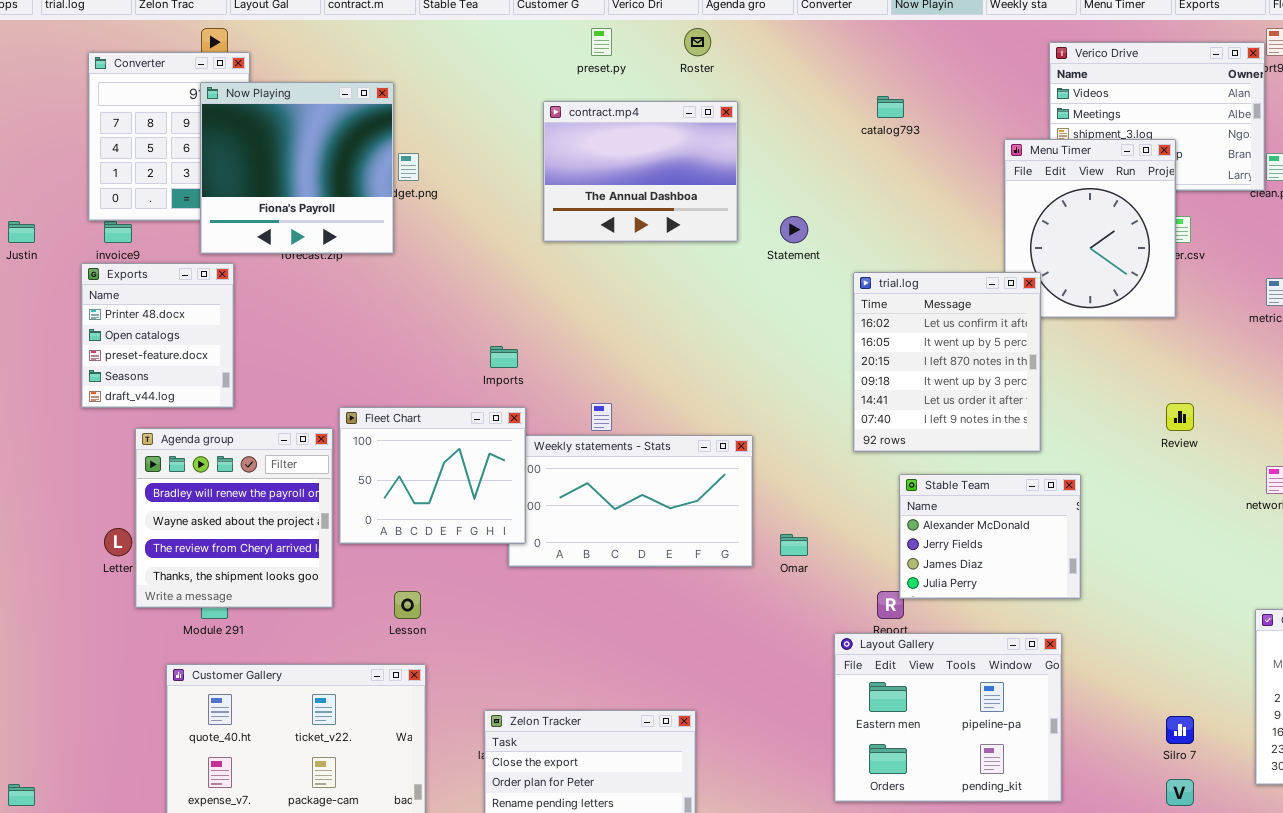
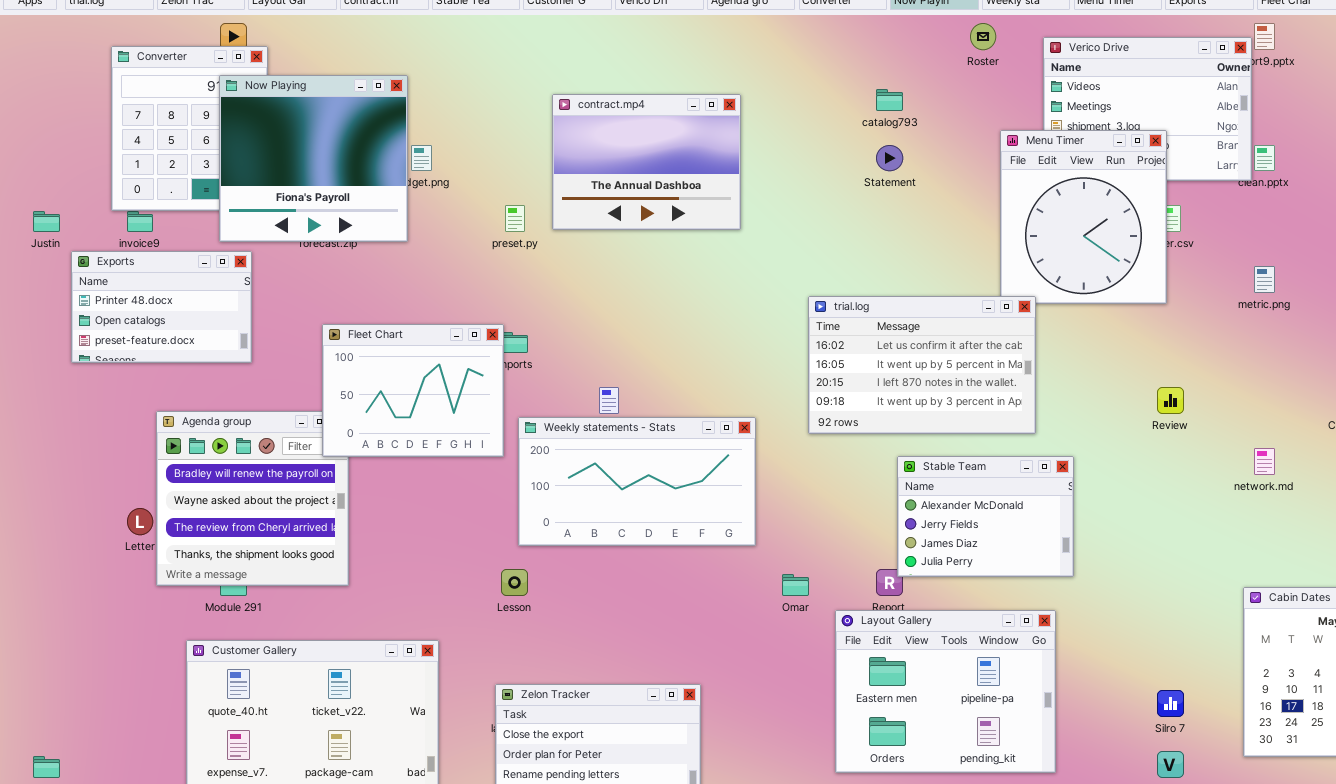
preset.py: [591,28,612,56] -> [505,205,525,232], moved
Roster: [684,28,711,56] -> [970,23,996,50], moved
Statement: [780,216,808,243] -> [876,145,903,171], moved
Exports: [81,263,234,408] -> [71,251,252,363], resized
trial.log: [853,272,1041,452] -> [808,296,1036,434], resized
Fleet Chart: [339,407,526,544] -> [322,324,504,457], moved
Omar: [780,534,808,556] -> [782,574,809,596], moved
Lesson: [394,591,421,619] -> [501,569,528,596], moved

